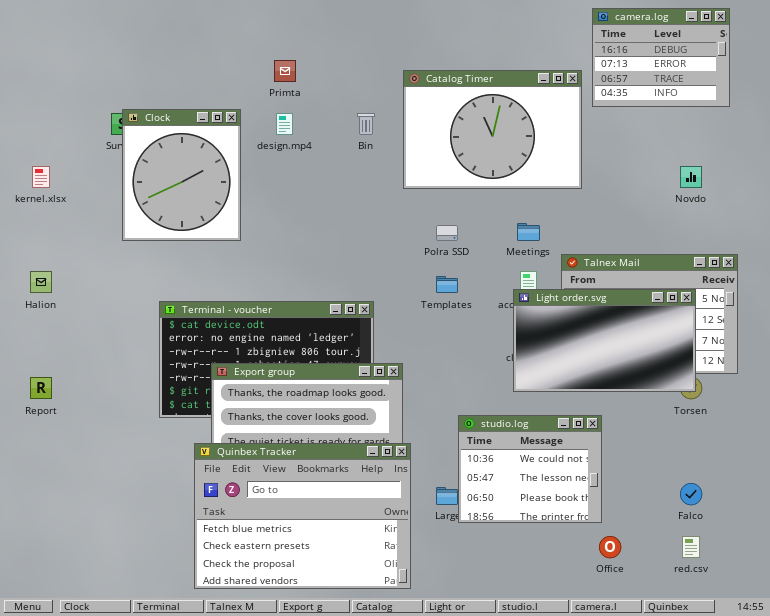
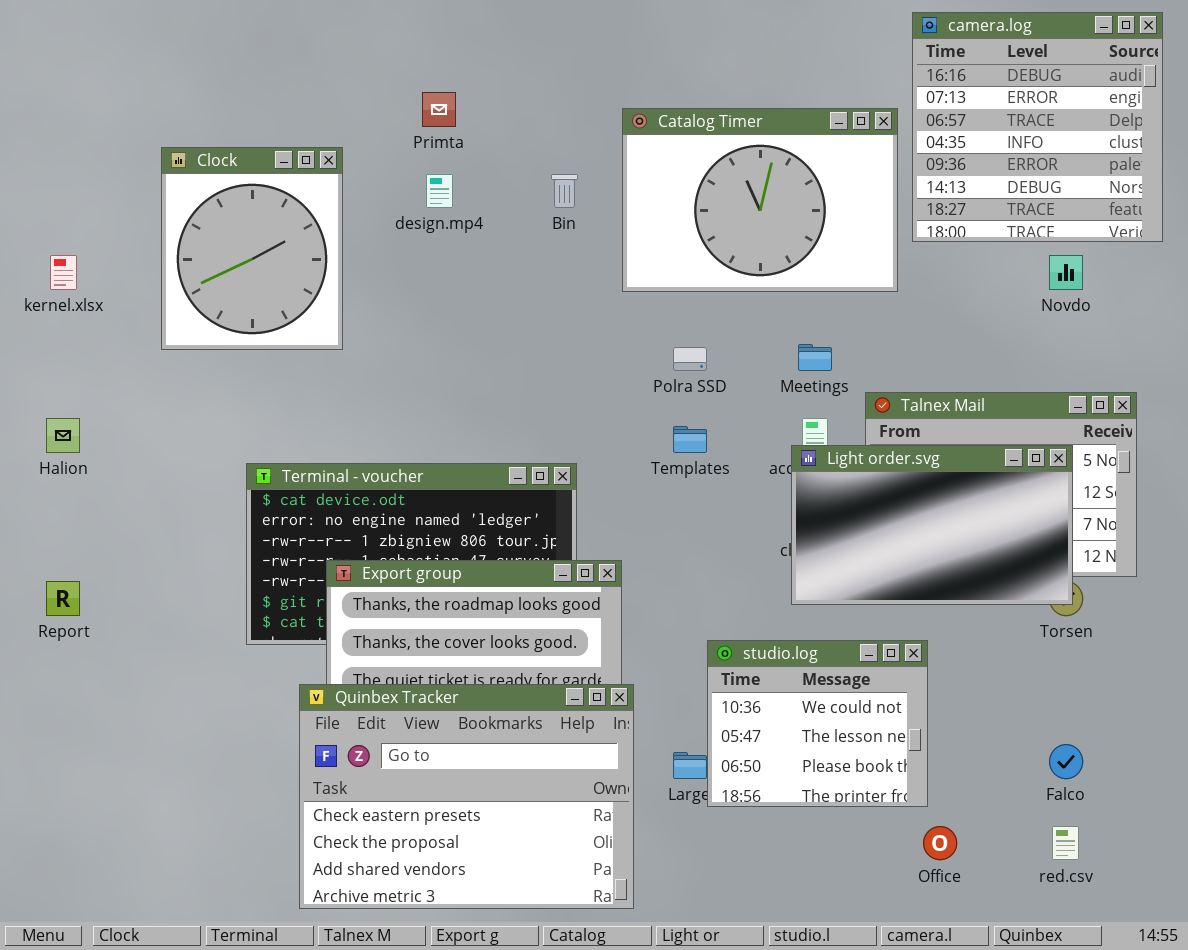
camera.log: [592,8,730,107] -> [912,12,1163,242], resized
Clock: [122,109,241,241] -> [161,147,343,350], moved
Quinbex Tracker: [194,443,411,589] -> [299,684,634,909], scrolled down 1 row

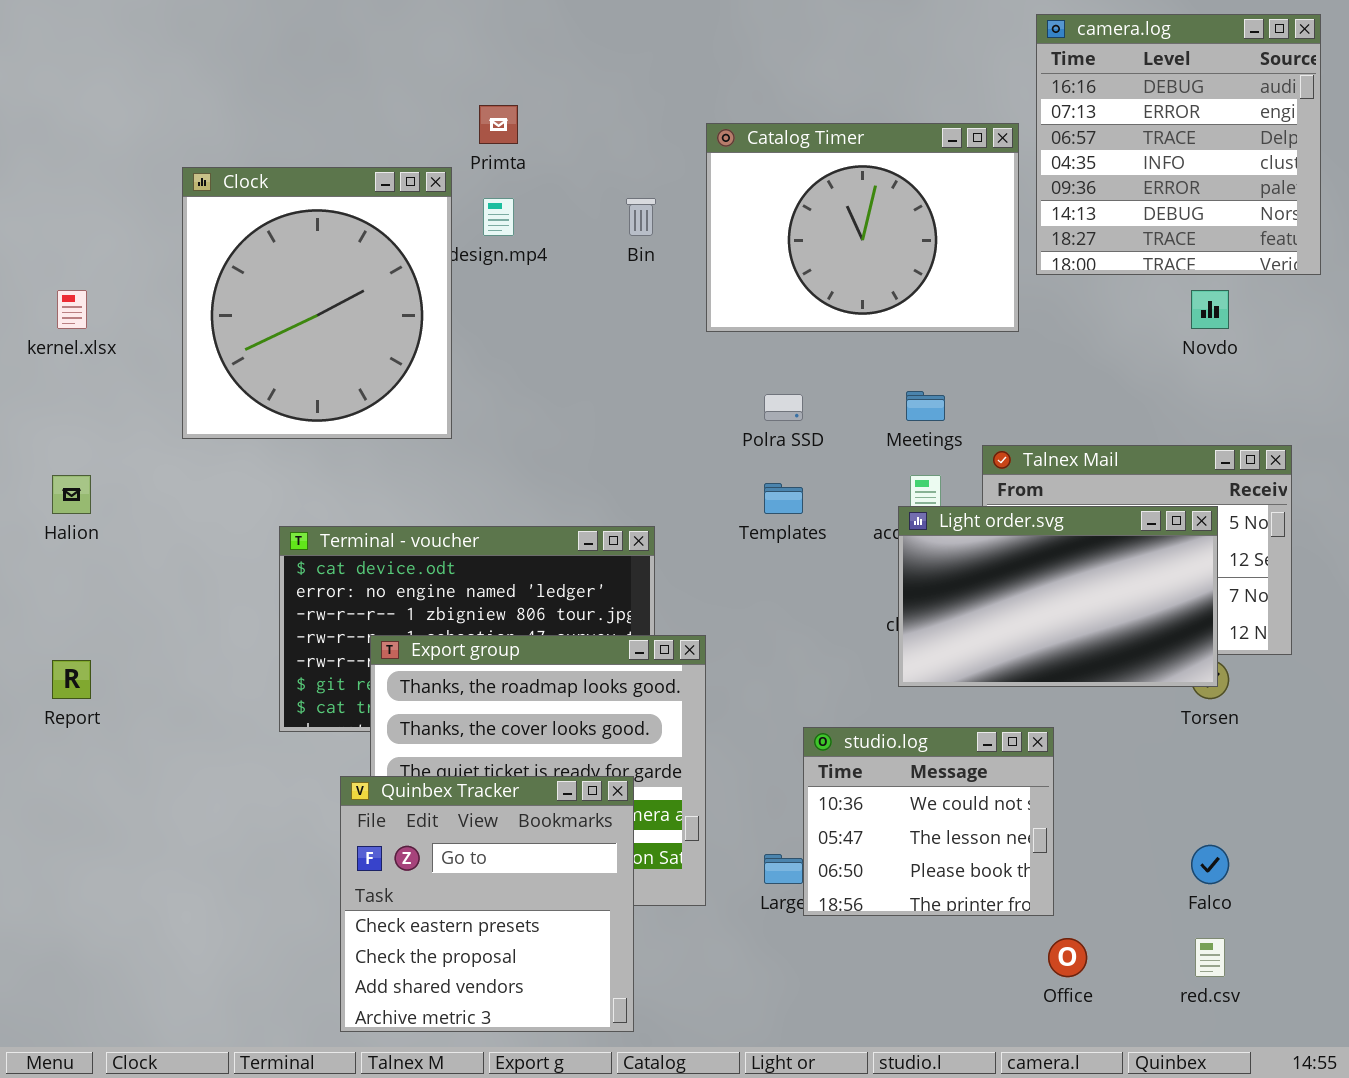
Clock: [161,147,343,350] -> [182,167,452,439], resized
Quinbex Tracker: [299,684,634,909] -> [340,776,634,1032], resized

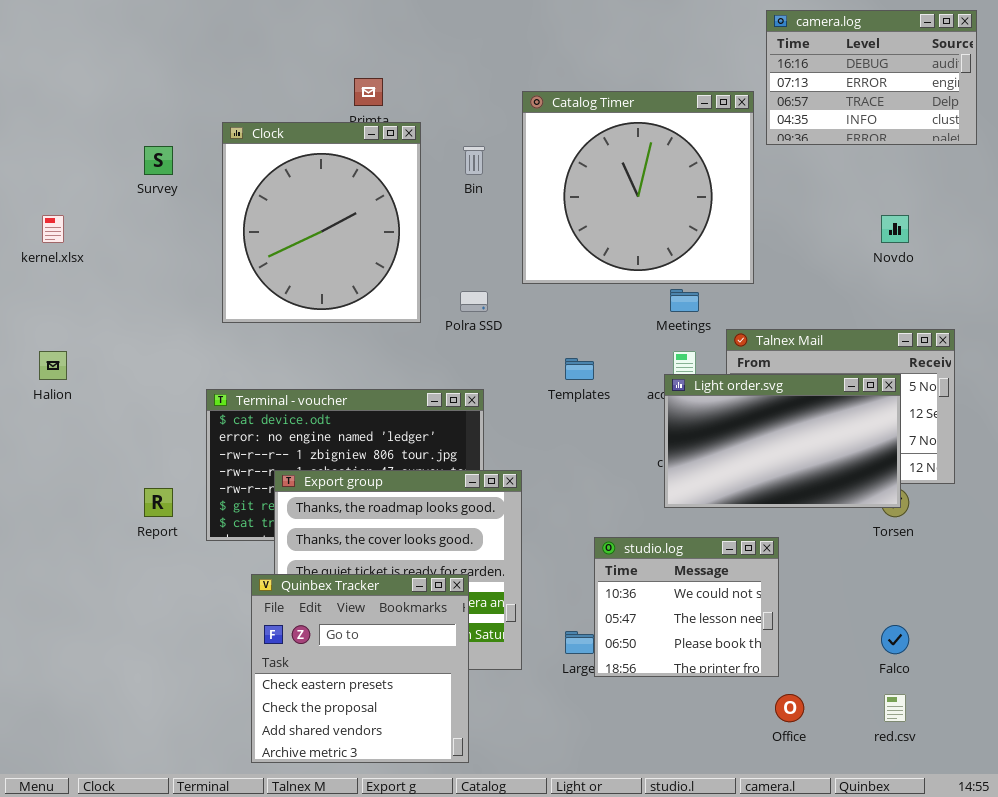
camera.log: [1036,14,1321,275] -> [766,10,977,145], resized
Catalog Timer: [706,123,1019,332] -> [522,91,754,284], resized
Clock: [182,167,452,439] -> [222,122,421,323], moved
Polra SSD: [764,394,803,421] -> [460,291,488,312], moved
Report: [52,660,91,699] -> [144,488,173,517], moved

